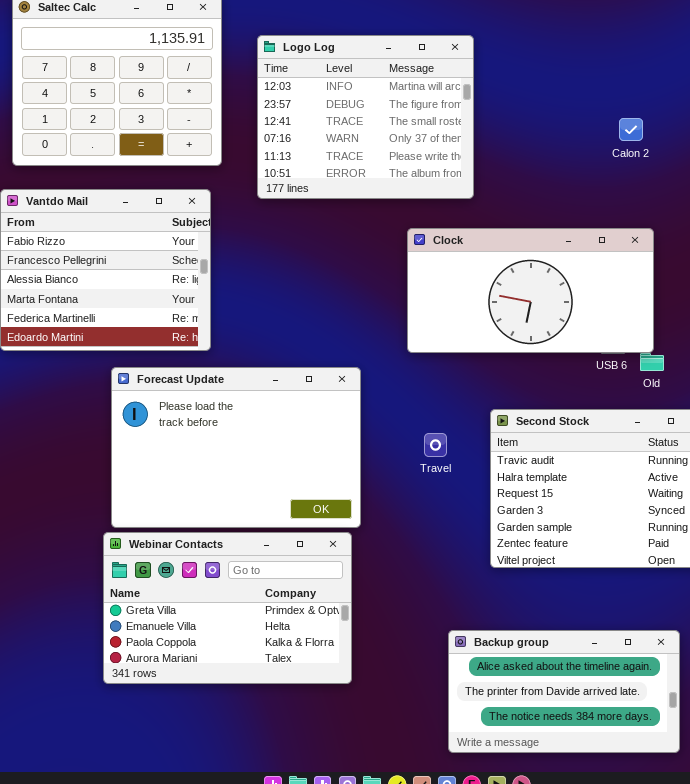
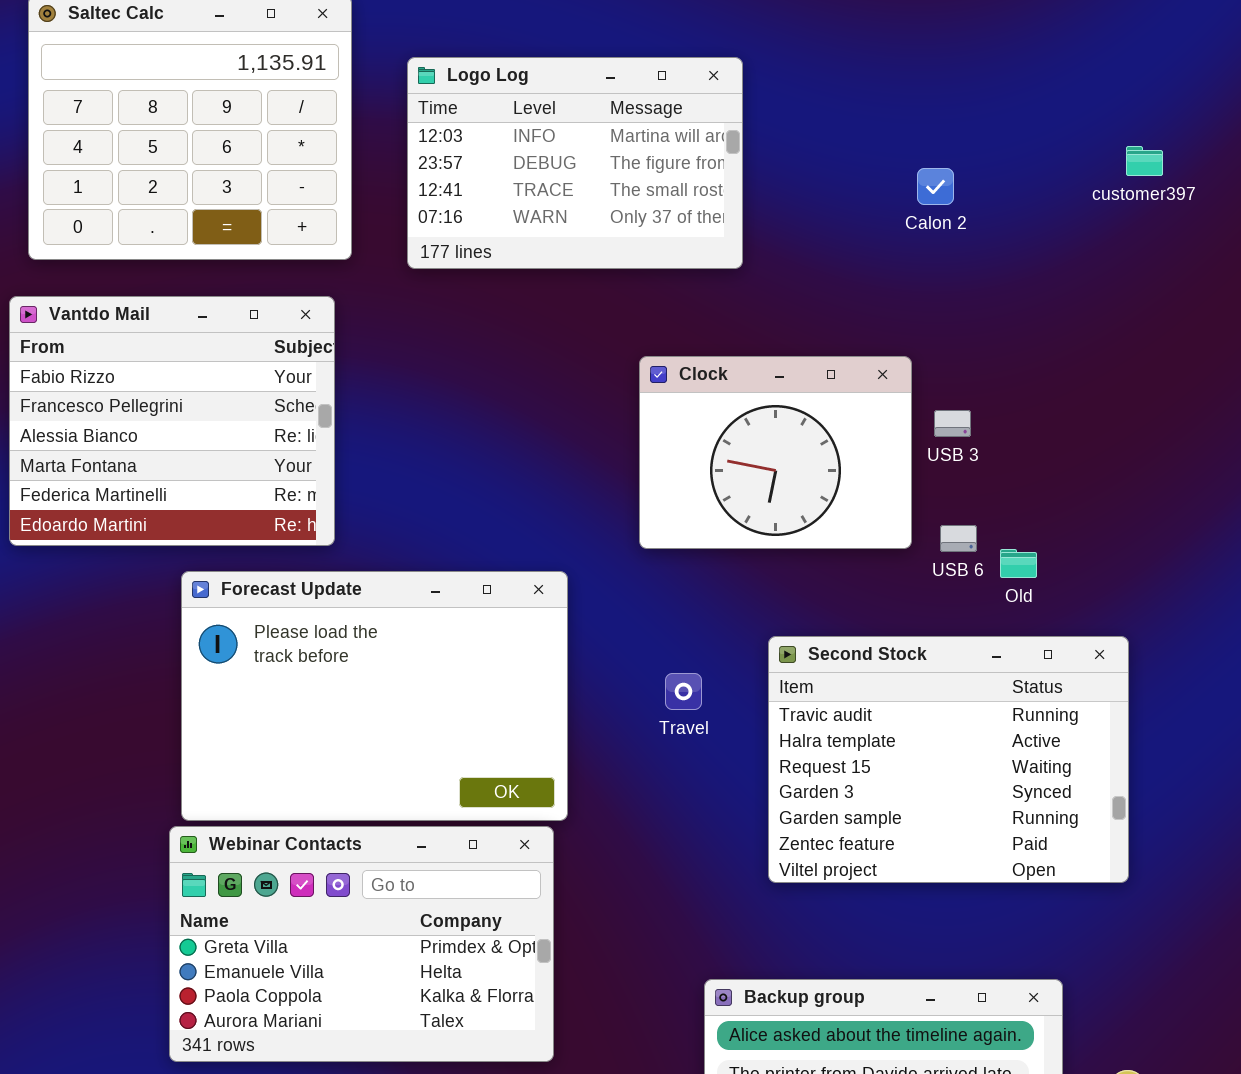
Logo Log: [257,35,474,199] -> [407,57,743,269], resized
Calon 2: [619,118,643,141] -> [917,168,954,205], moved
Clock: [407,228,654,353] -> [639,356,912,549], resized

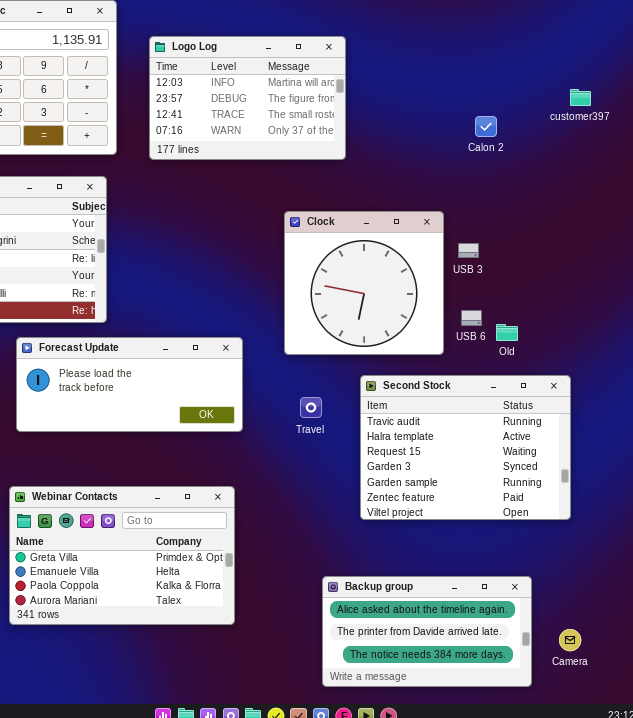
Calon 2: [917,168,954,205] -> [475,116,497,137], moved
Clock: [639,356,912,549] -> [284,211,444,355], resized
Forecast Update: [181,571,568,821] -> [16,337,243,432], resized

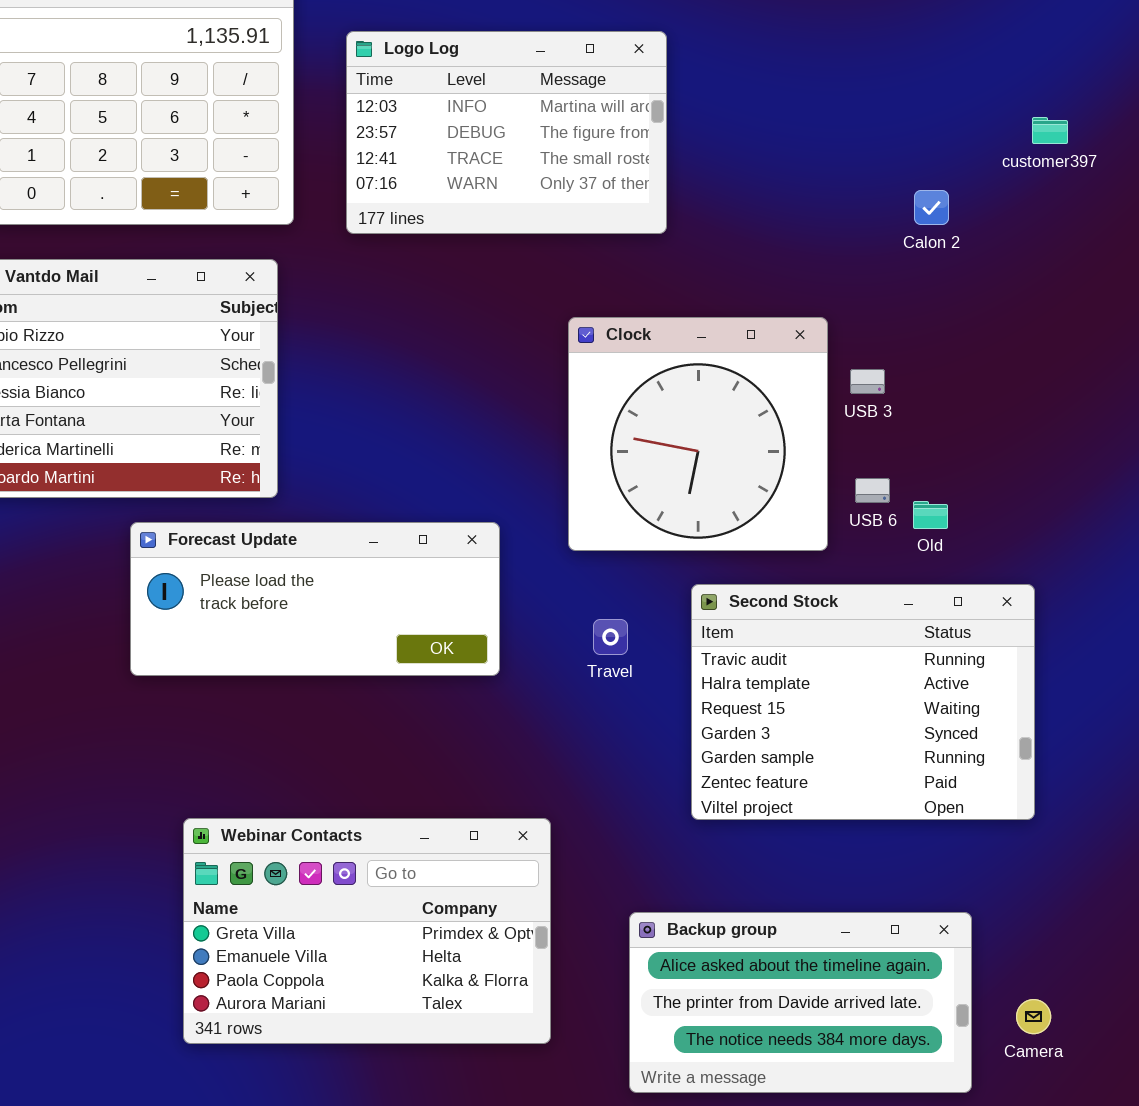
Calon 2: [475,116,497,137] -> [914,190,949,225], moved
Webinar Contacts: [9,486,235,625] -> [183,818,551,1044], moved

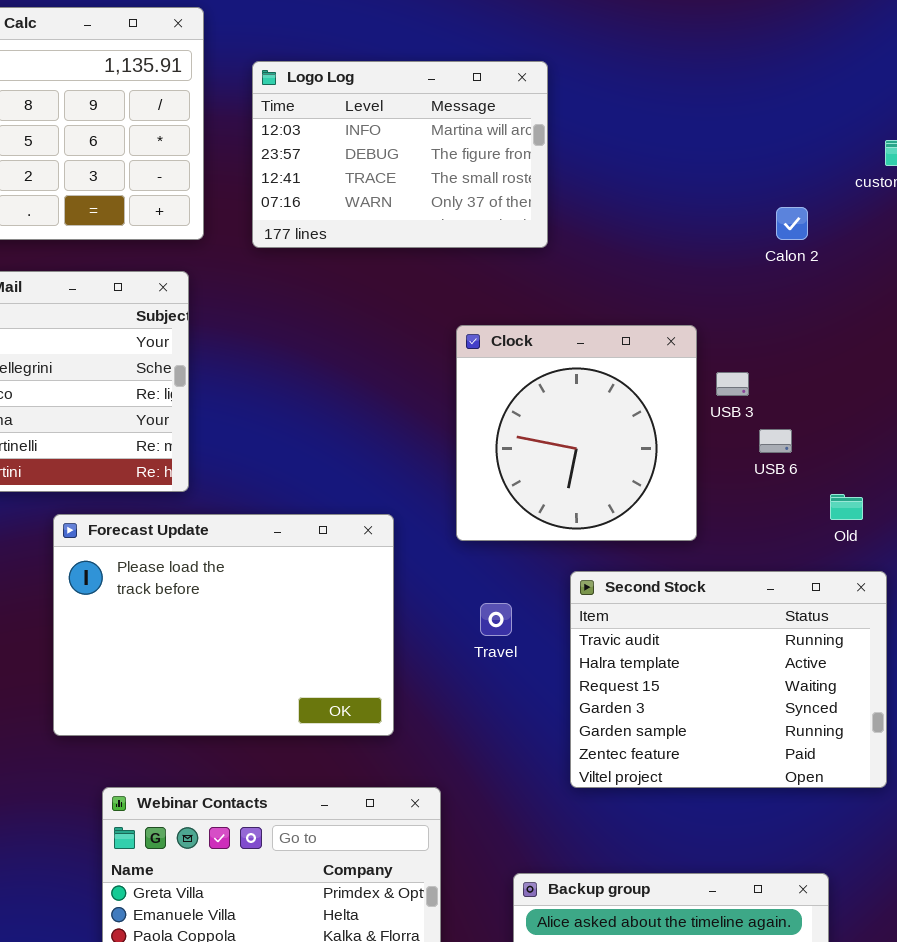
USB 6: [855,478,890,503] -> [759,429,792,453], moved
Old: [913,501,948,529] -> [830,494,863,520], moved
Forecast Update: [130,522,500,676] -> [53,514,394,736], resized

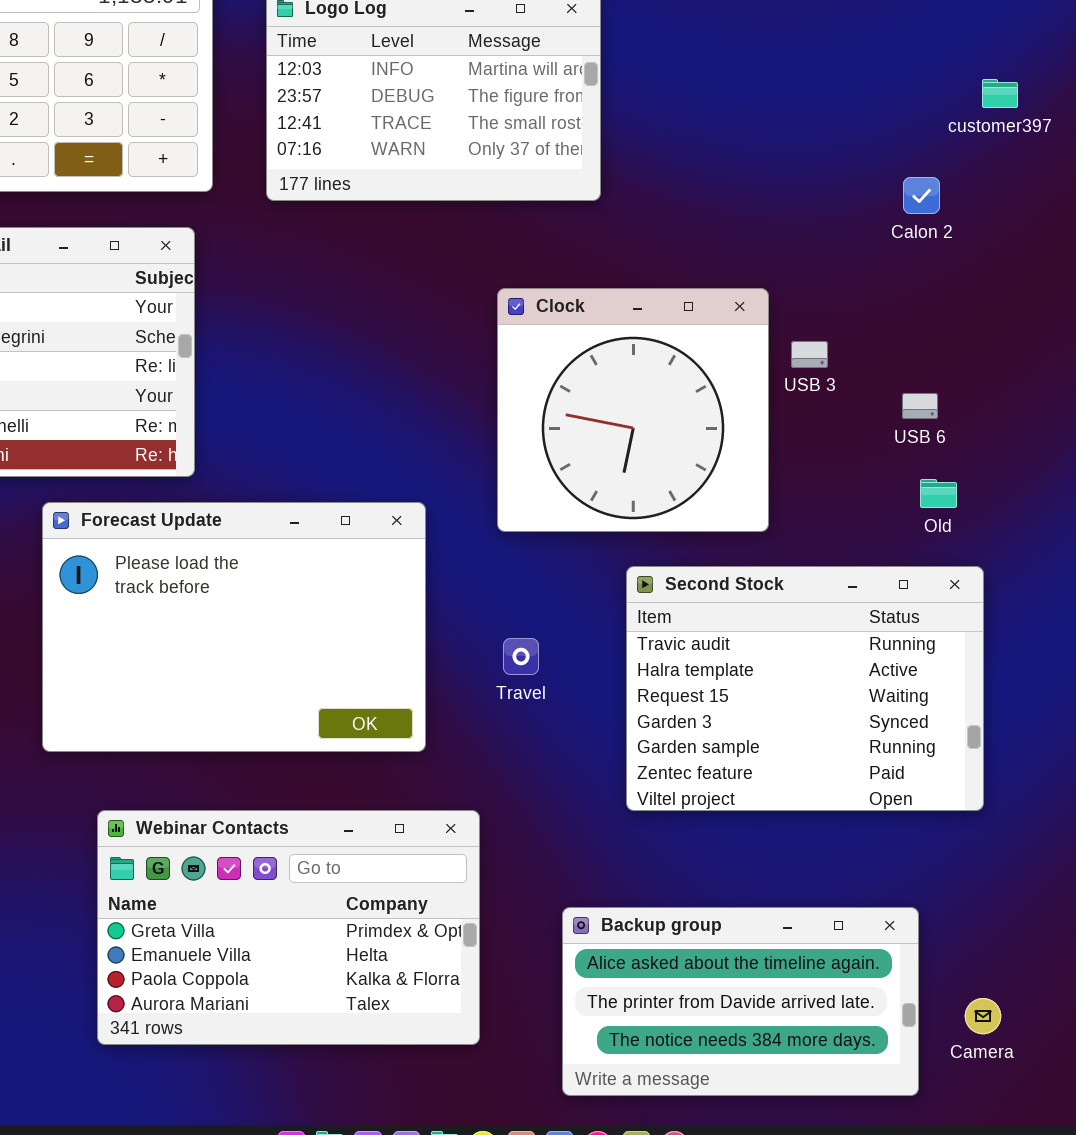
Calon 2: [776,207,808,240] -> [903,177,940,214], moved
USB 6: [759,429,792,453] -> [902,393,938,419], moved
Travel: [480,603,512,636] -> [503,638,539,675], moved

